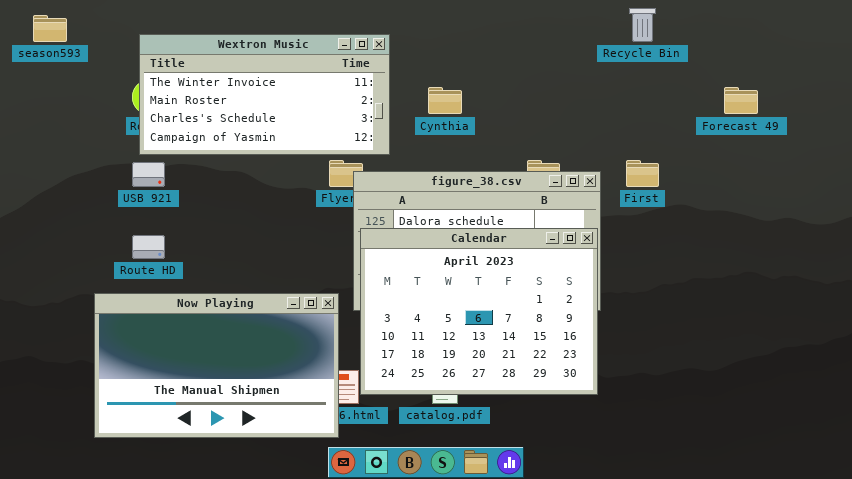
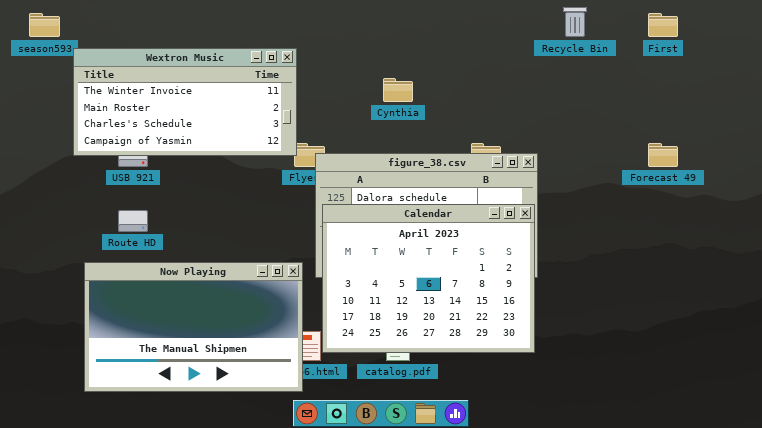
Wextron Music: [139,34,390,155] -> [73,48,297,156], moved
Forecast 49: [724,87,758,114] -> [648,143,678,167], moved
First: [626,160,659,187] -> [648,13,678,37], moved

